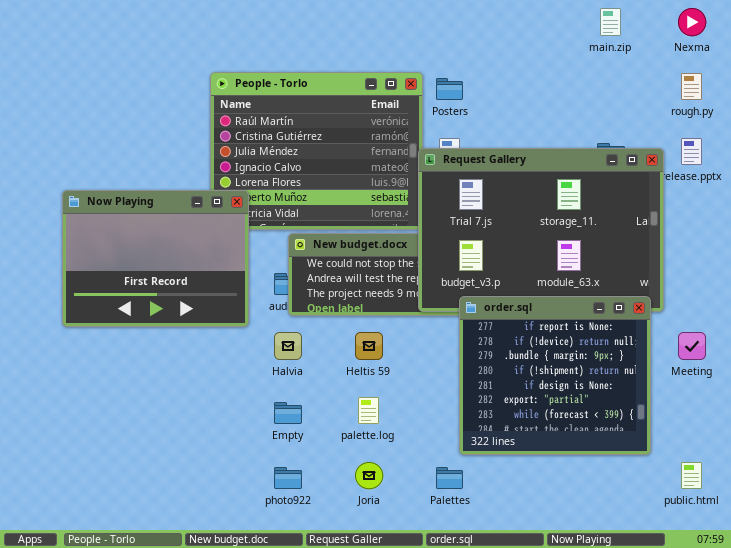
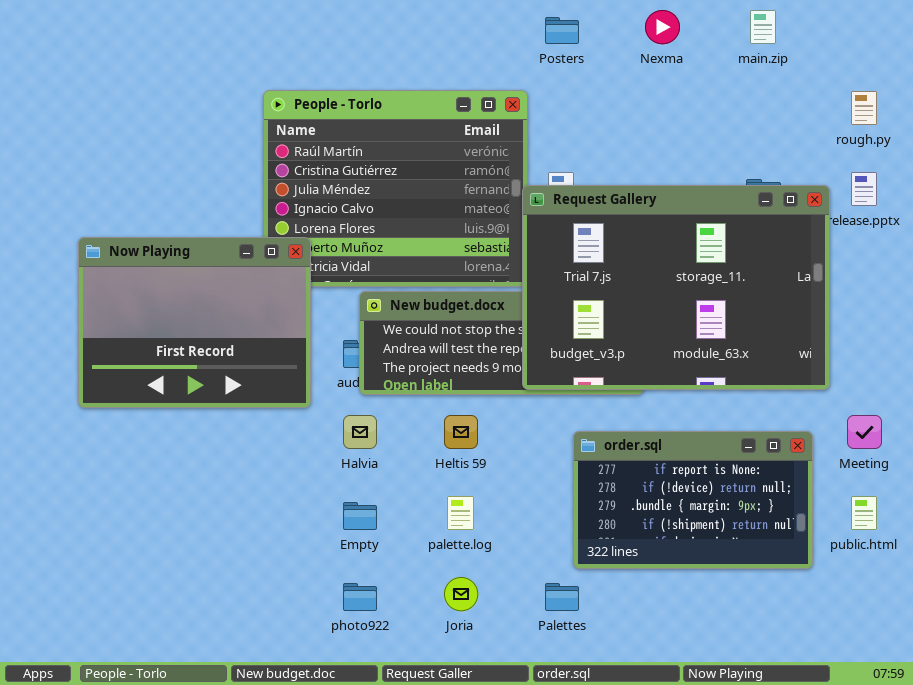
Nexma: [678,8,706,36] -> [645,10,680,44], moved
Posters: [436,78,463,100] -> [545,17,579,44], moved
order.sql: [459,296,651,455] -> [573,431,813,569], resized
public.html: [681,462,702,489] -> [851,496,877,530], moved

